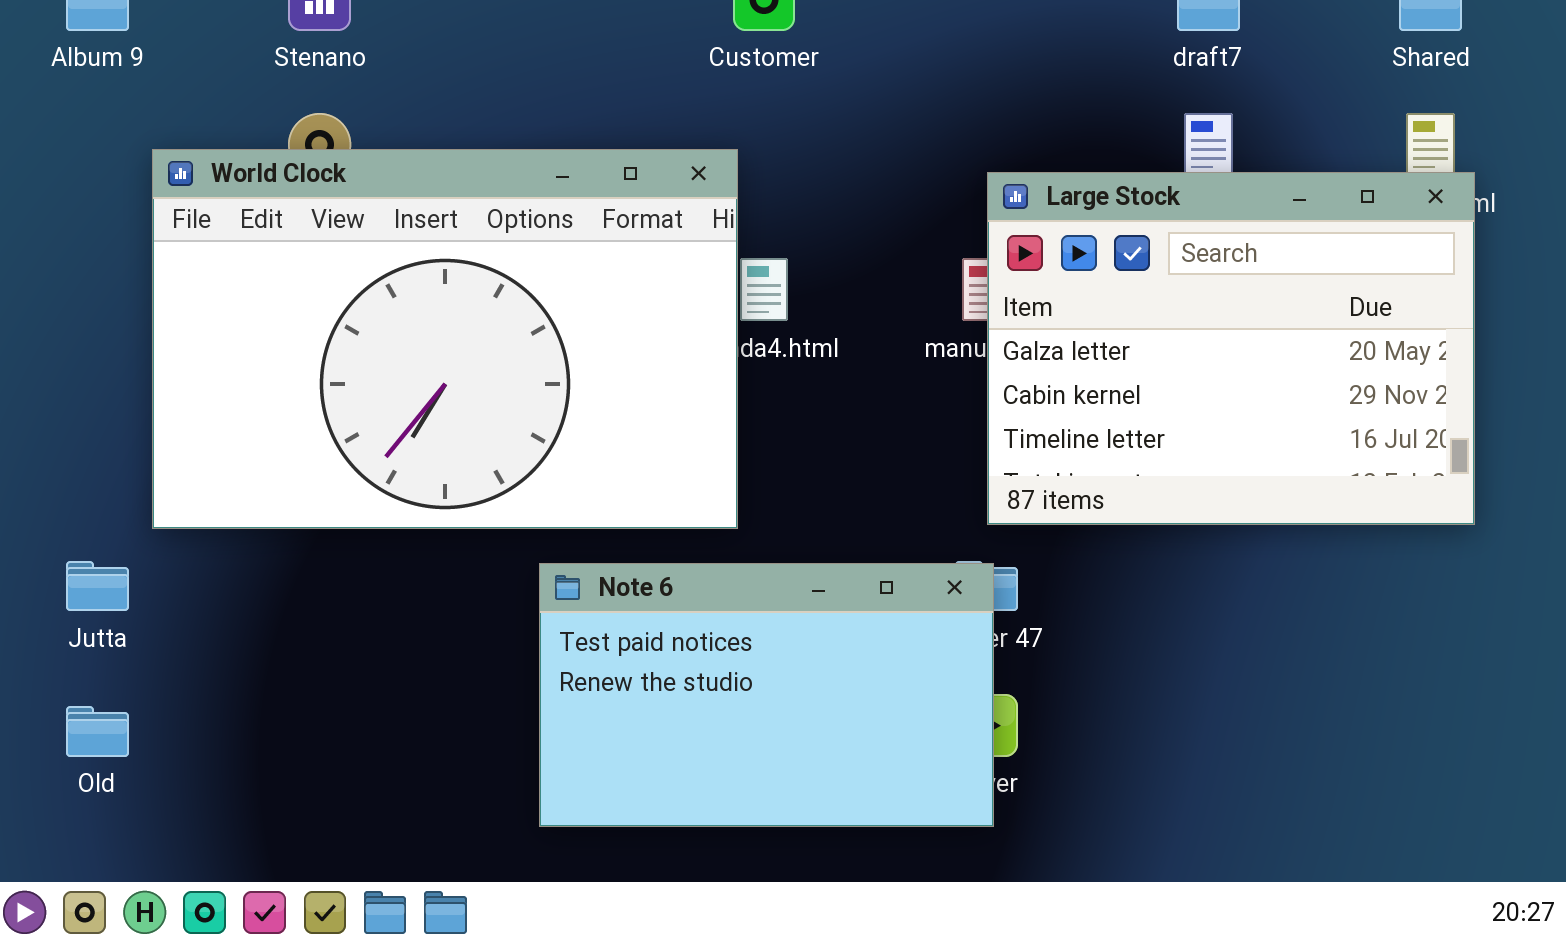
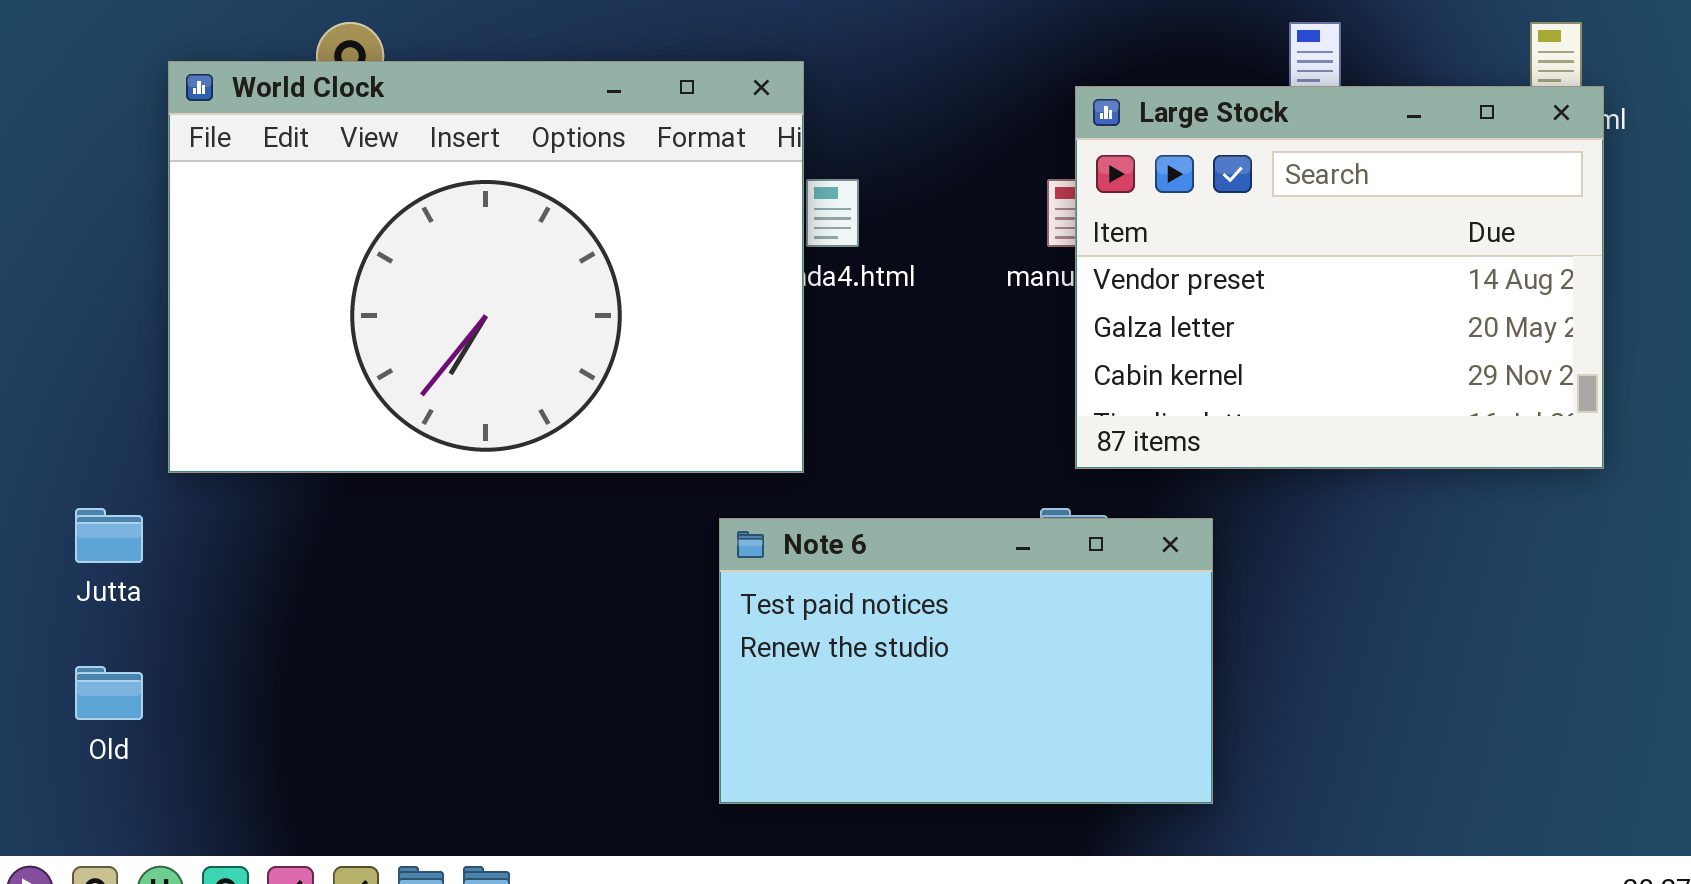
Large Stock: [987,172,1475,525] -> [1075,86,1604,469], scrolled up 1 row
Note 6: [539,563,994,827] -> [719,518,1213,804], moved

